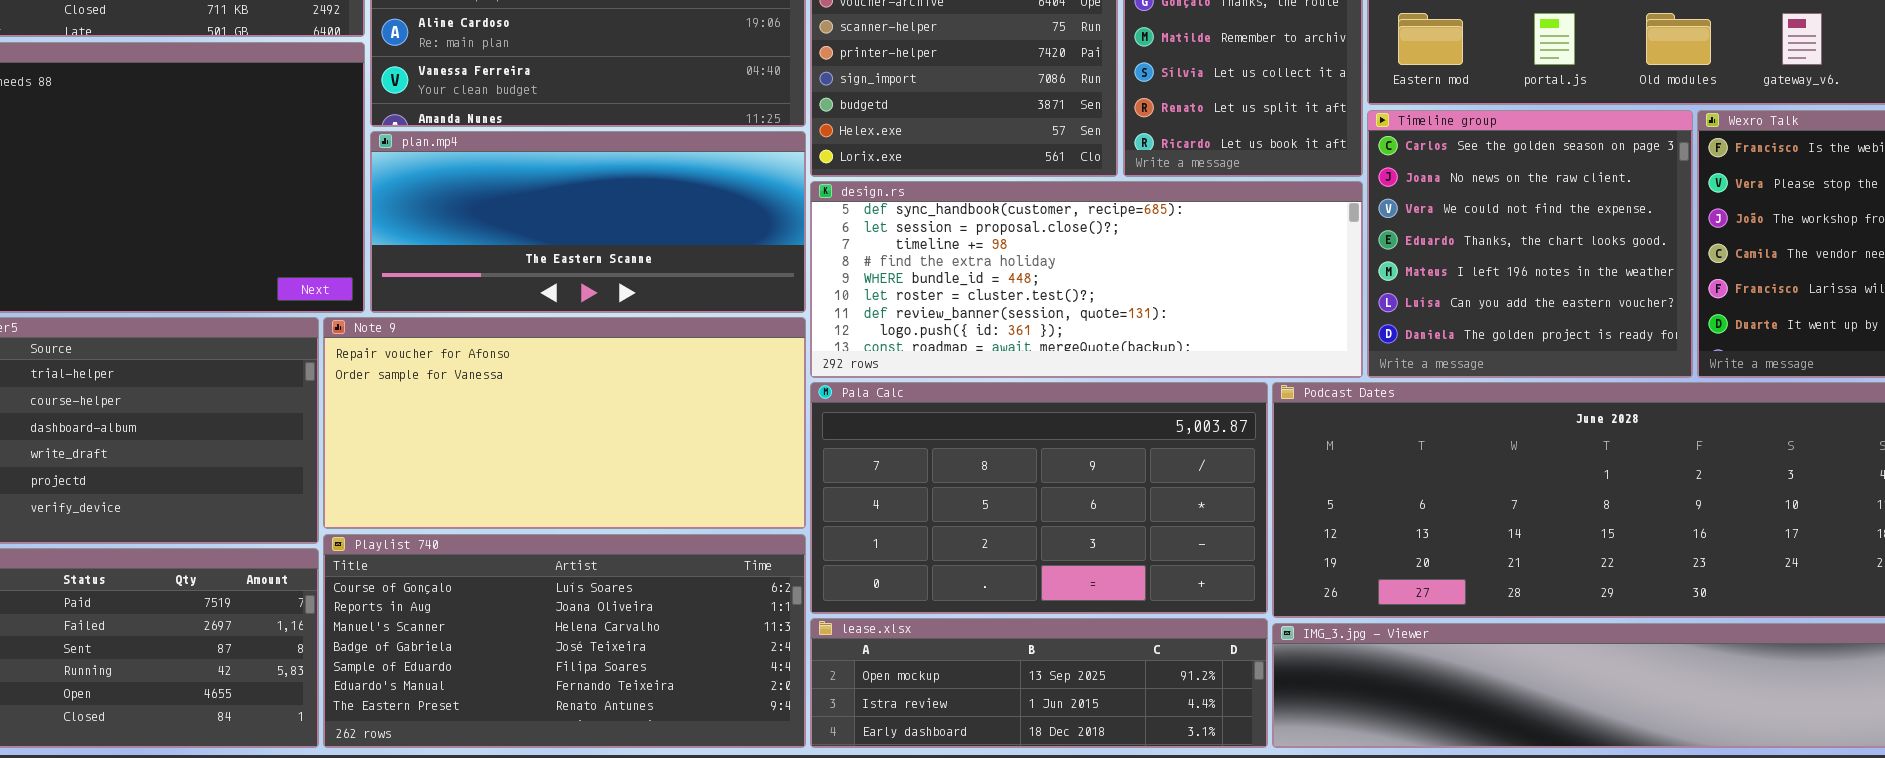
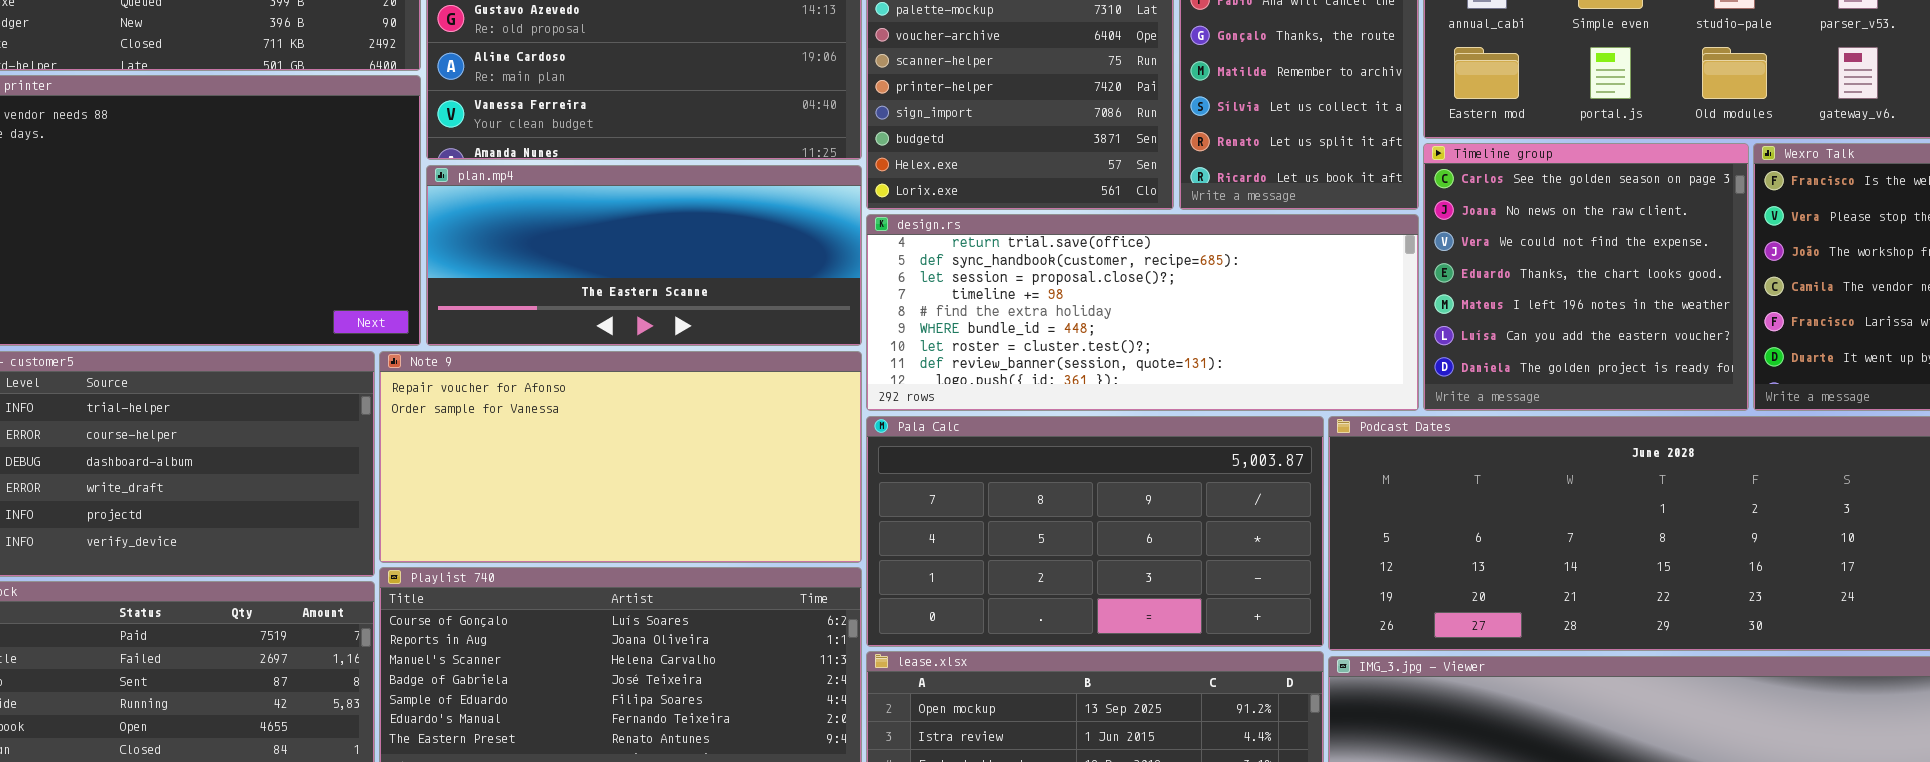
design.rs: [810,181,1363,378] -> [866,214,1419,411], scrolled up 1 row

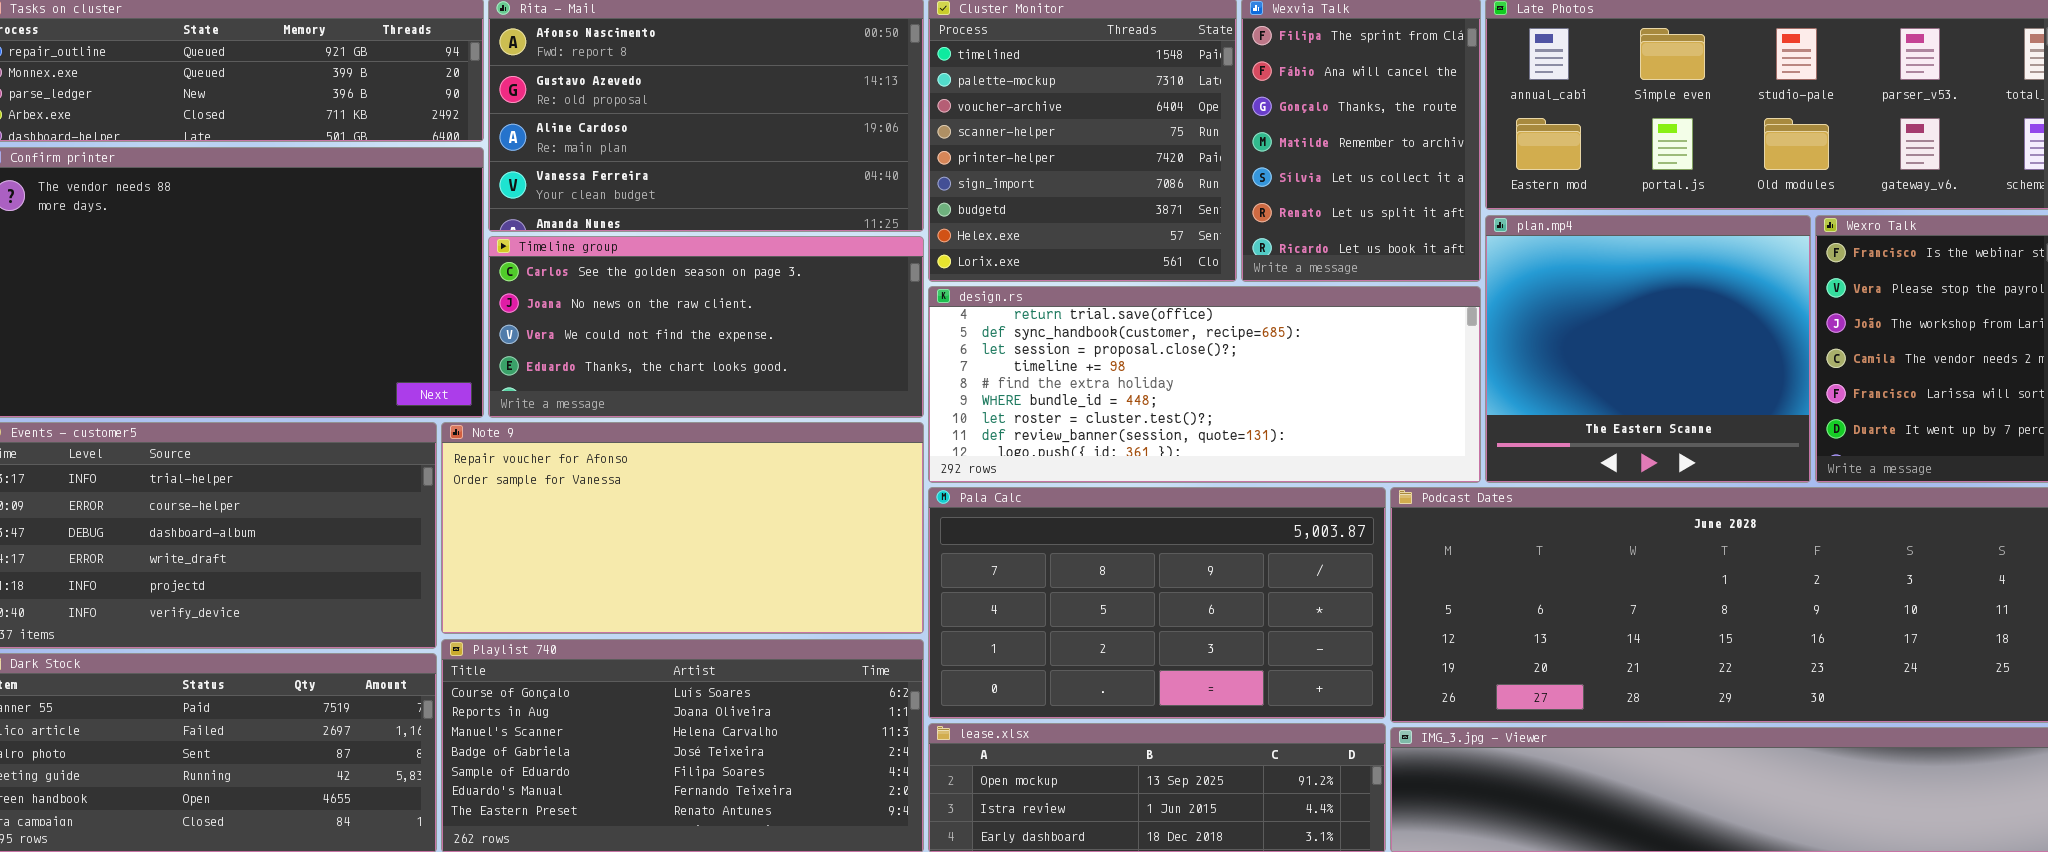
Timeline group: [1423,143,1749,411] -> [488,236,924,418], moved, resized
plan.mp4: [426,165,862,346] -> [1485,215,1811,483], moved, resized

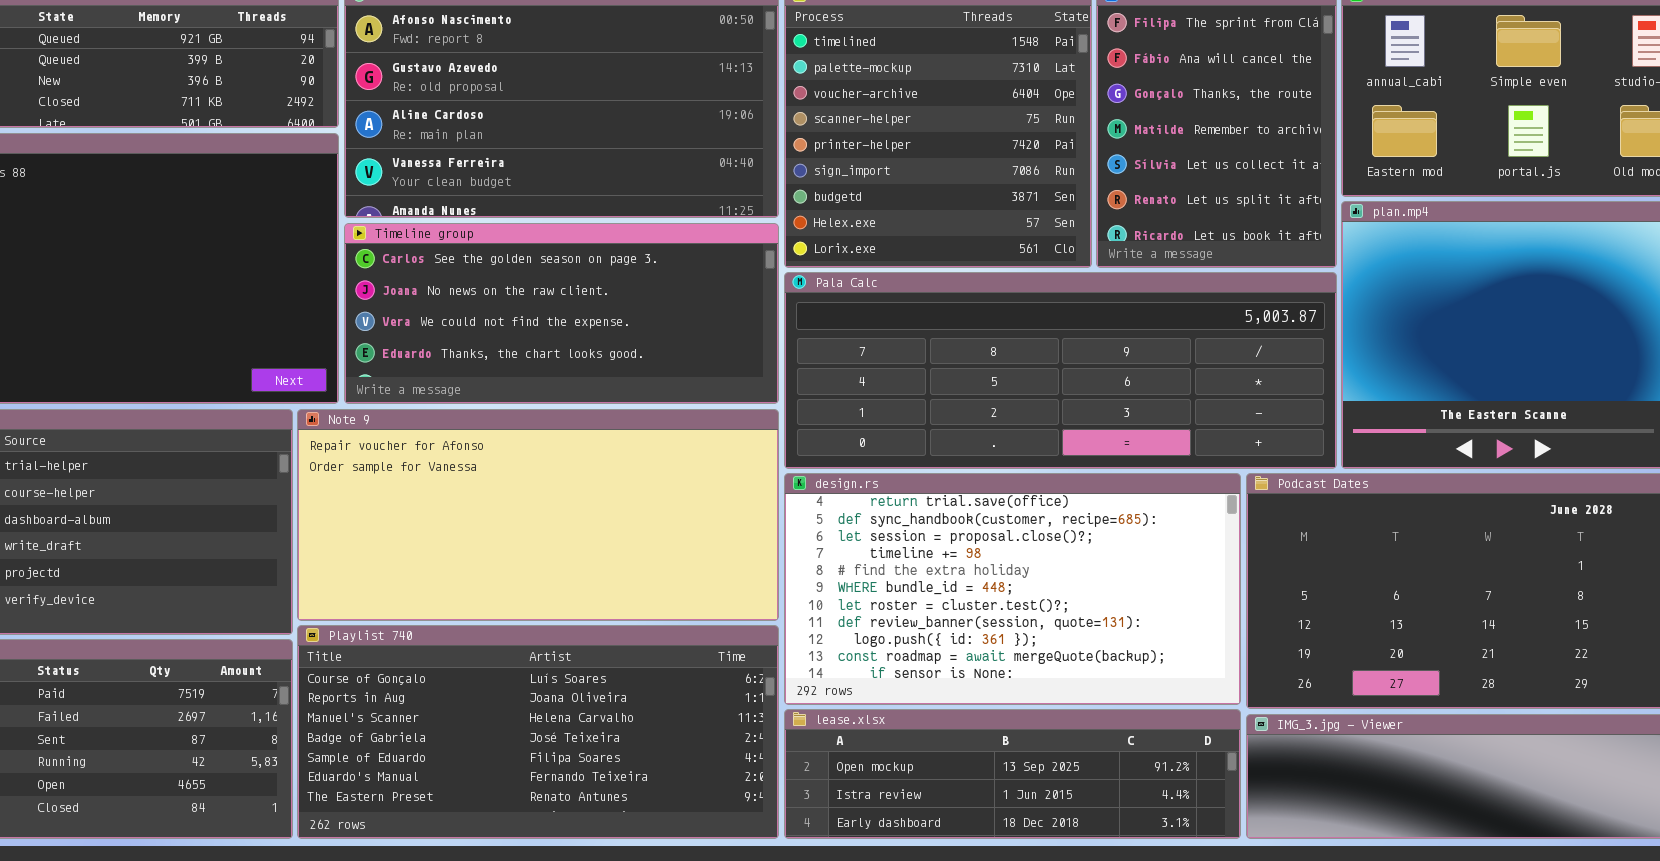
design.rs: [928,286,1481,483] -> [784,473,1241,705], moved, resized
Pala Calc: [928,487,1386,719] -> [784,272,1337,469], moved, resized

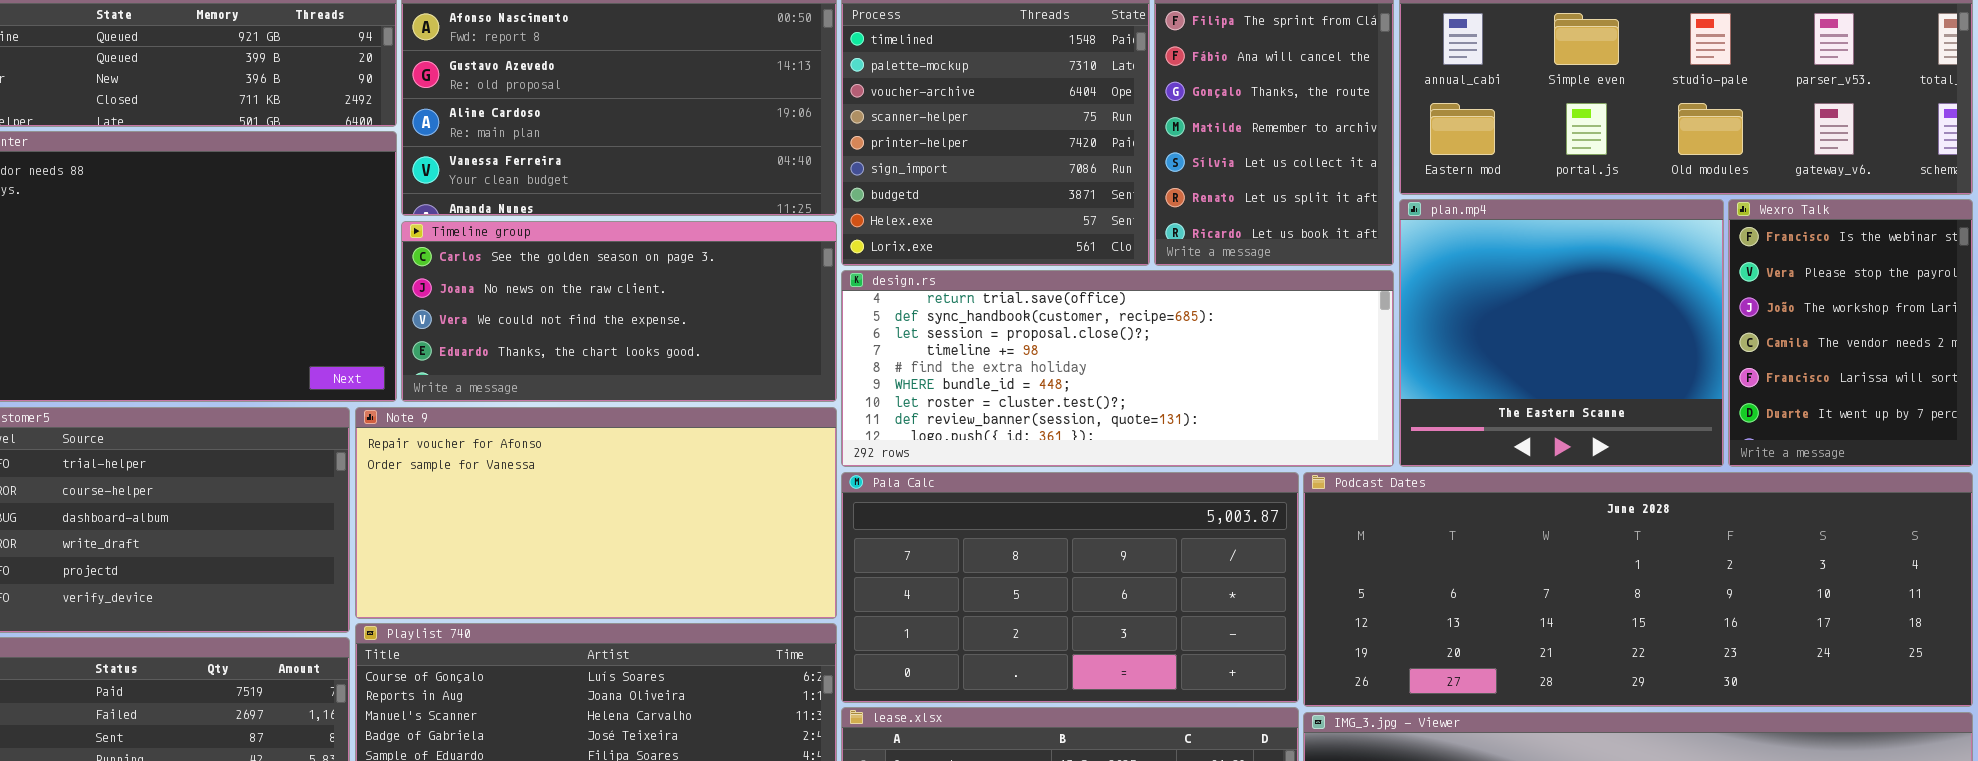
Pala Calc: [784,272,1337,469] -> [841,472,1299,703], moved, resized
design.rs: [784,473,1241,705] -> [841,270,1394,467], moved, resized

